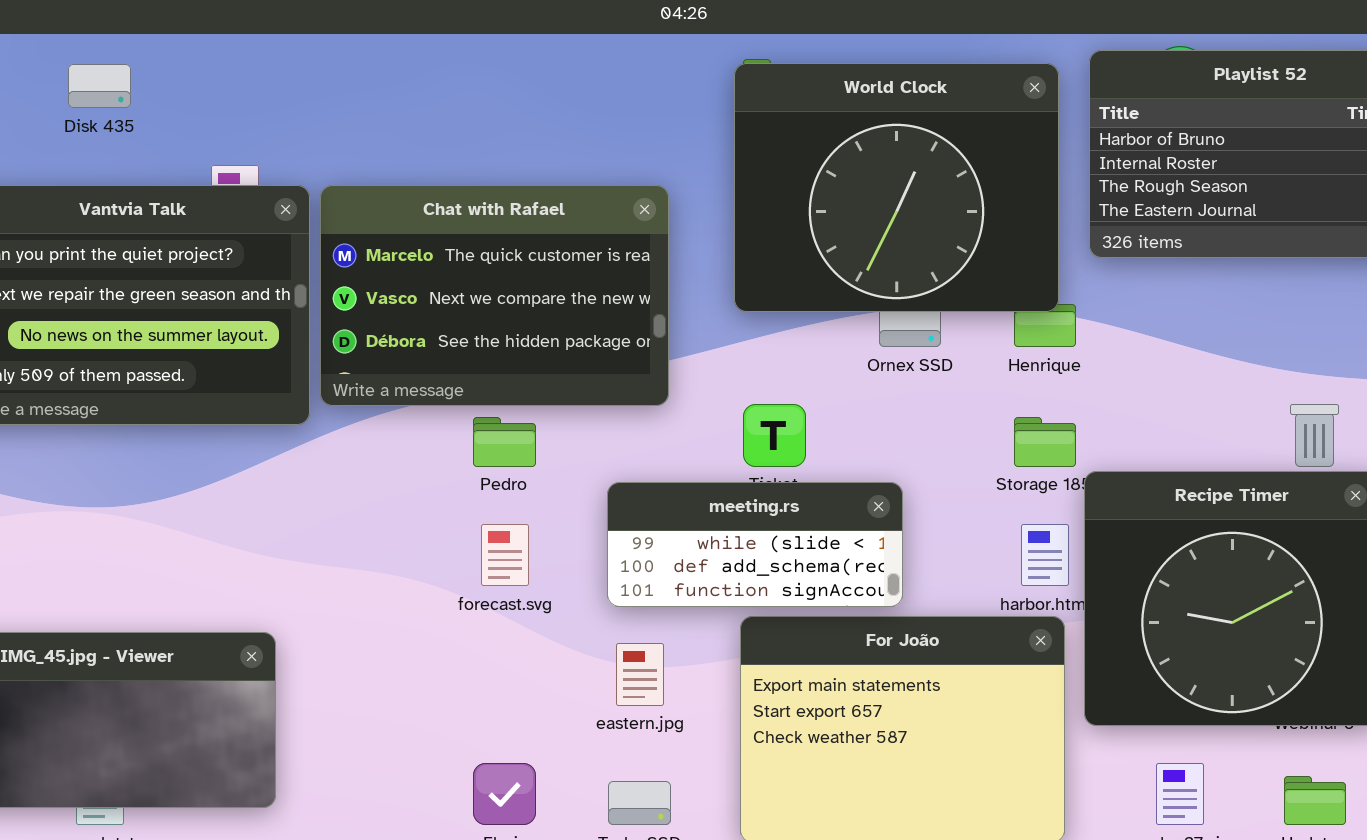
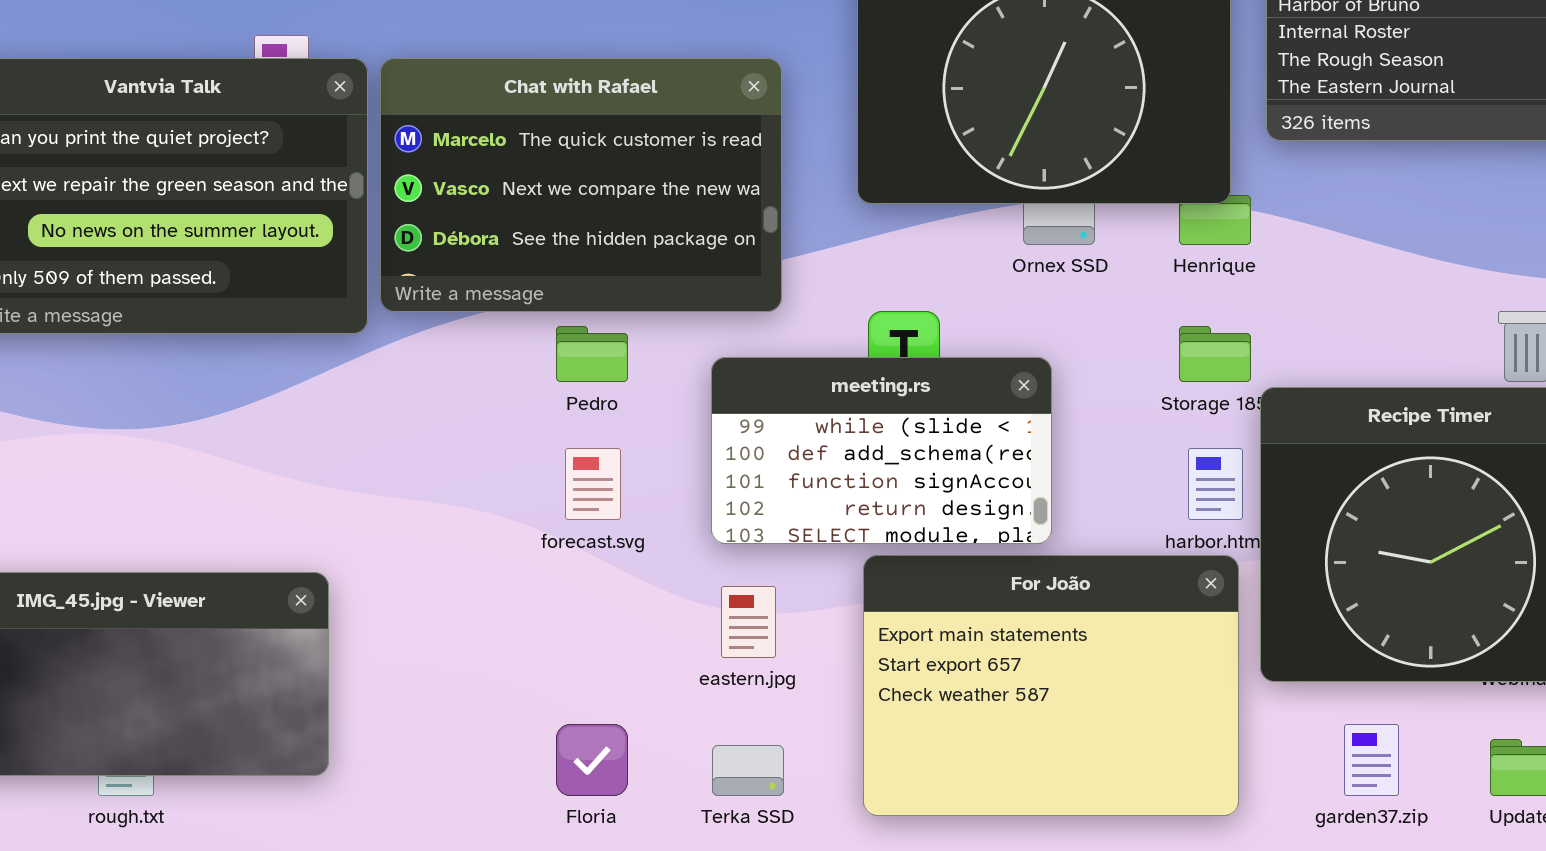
meeting.rs: [607,482,903,607] -> [711,357,1052,544], resized

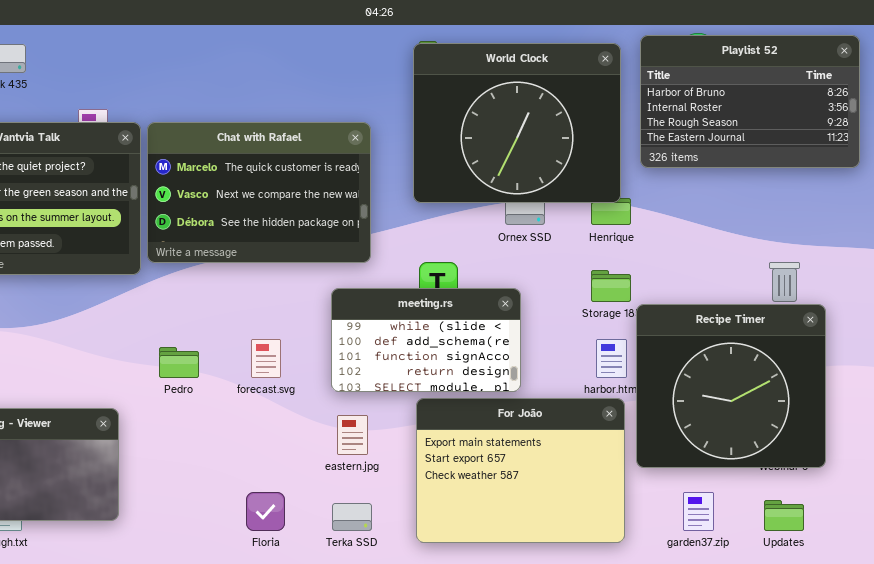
Pedro: [556,326,628,382] -> [159,347,199,378], moved

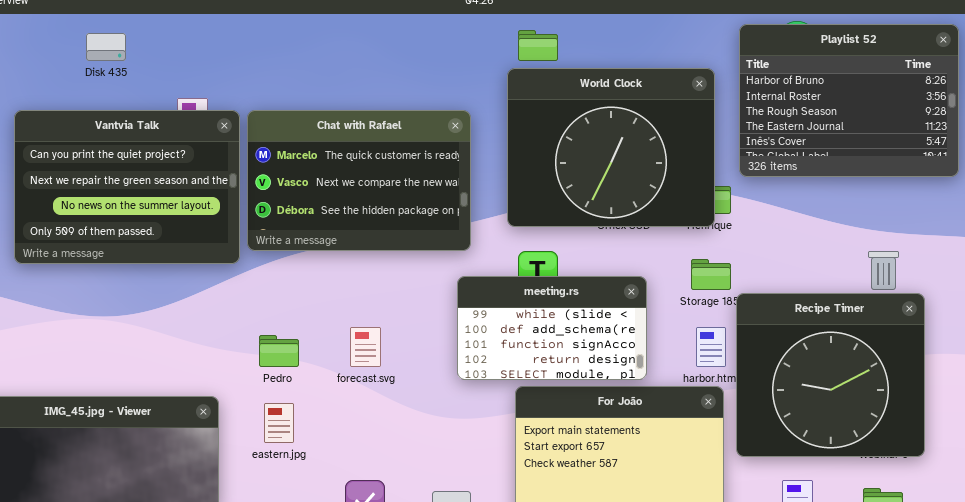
Playlist 52: [640,35,860,168] -> [739,24,959,177], resized
World Clock: [413,43,621,203] -> [507,68,715,227], moved
meeting.rs: [331,288,521,392] -> [457,276,647,380], moved
eastern.jpg: [337,415,368,455] -> [264,403,294,443], moved

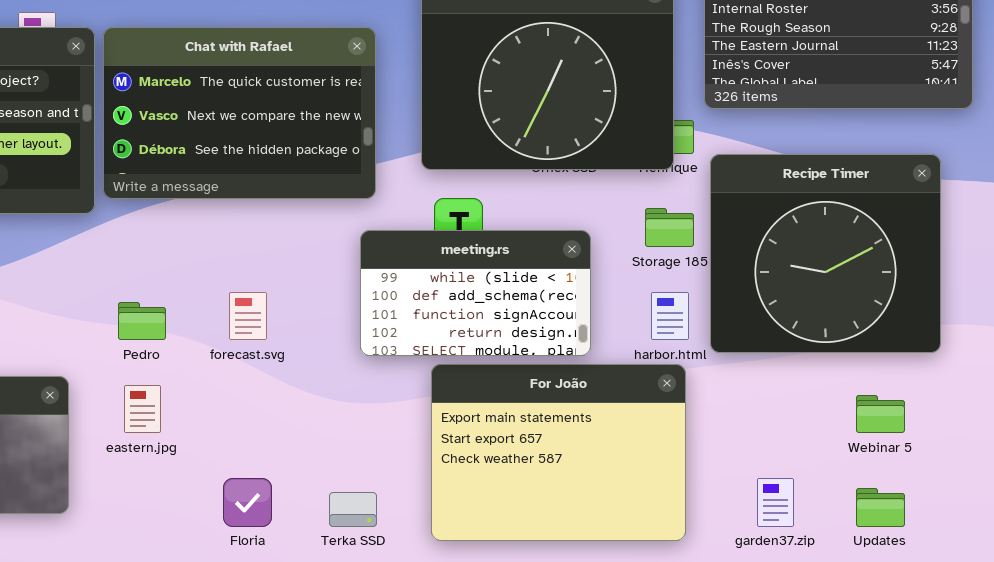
Recipe Timer: [736,293,925,457] -> [710,154,941,353], moved

